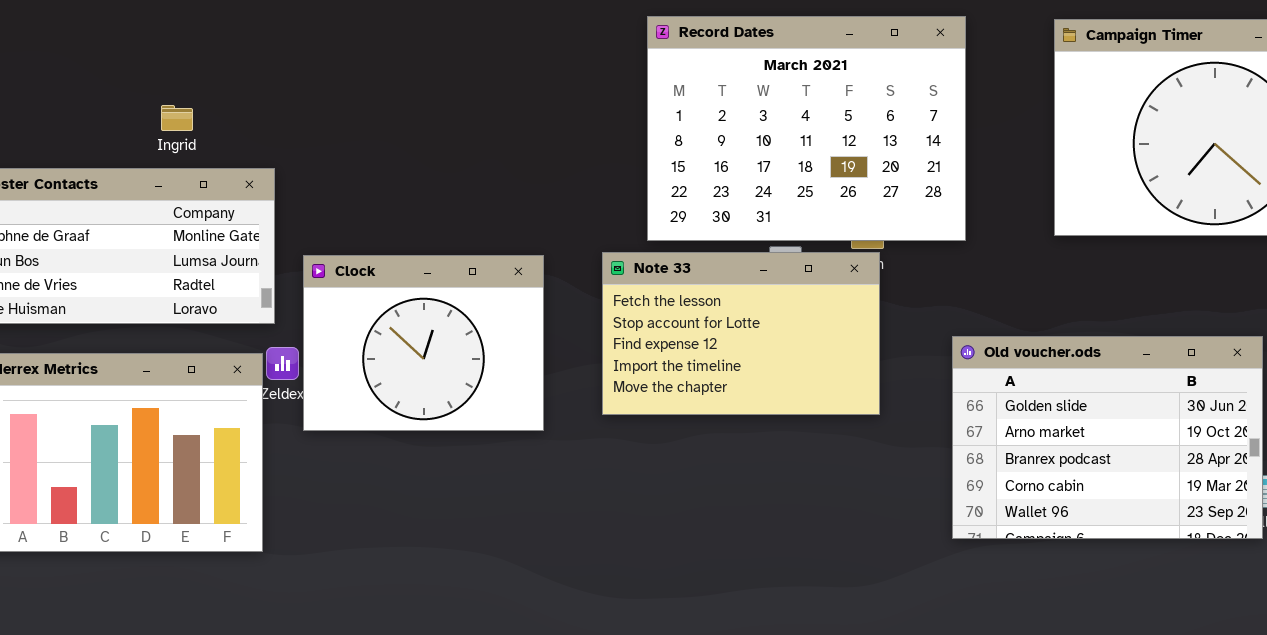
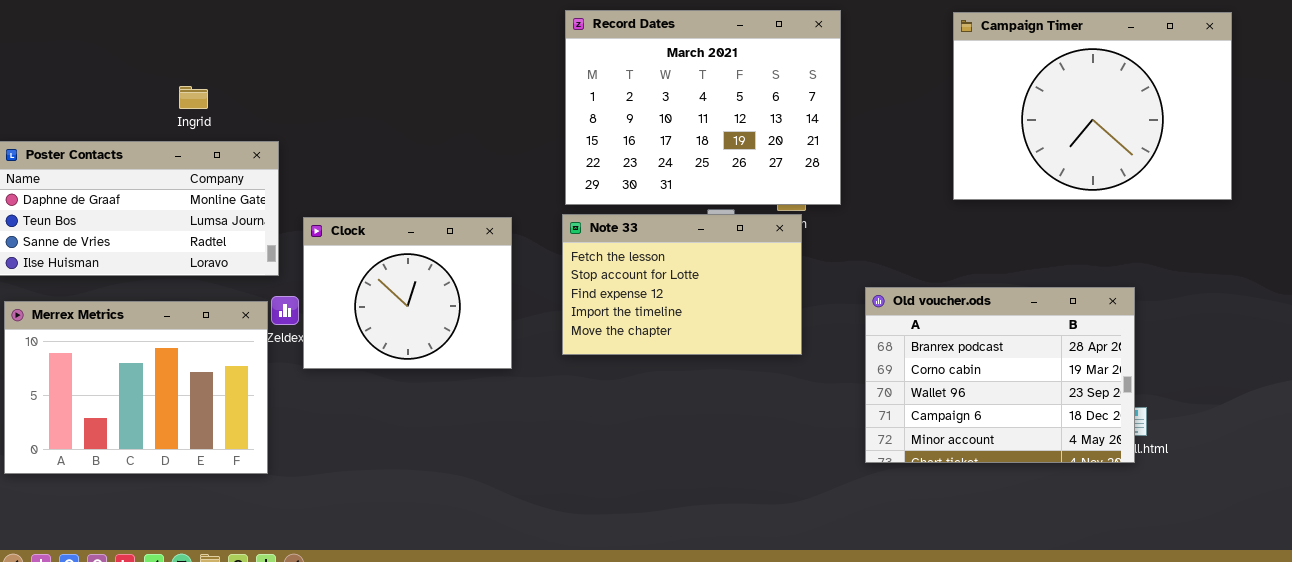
Record Dates: [647,16,966,241] -> [565,10,841,205], moved
Old voucher.ods: [952,336,1263,539] -> [865,287,1135,463], scrolled down 2 rows

